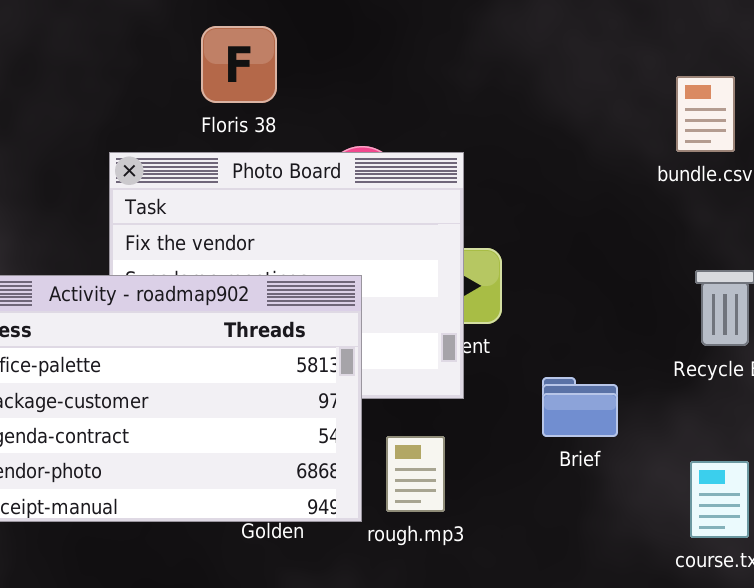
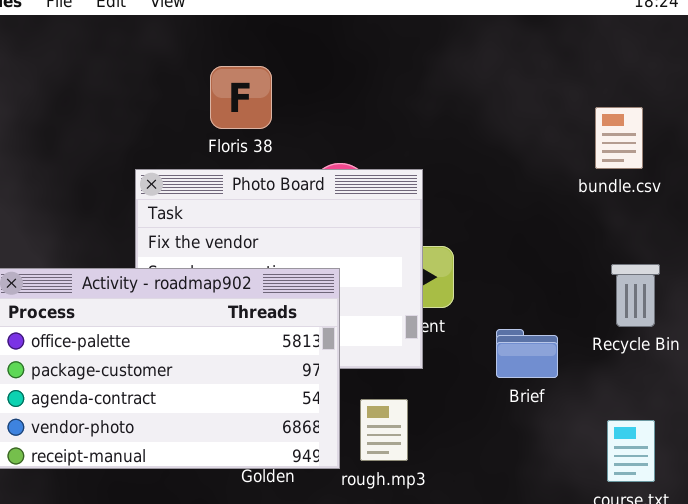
Brief: [542,377,618,437] -> [496,329,558,378], moved

